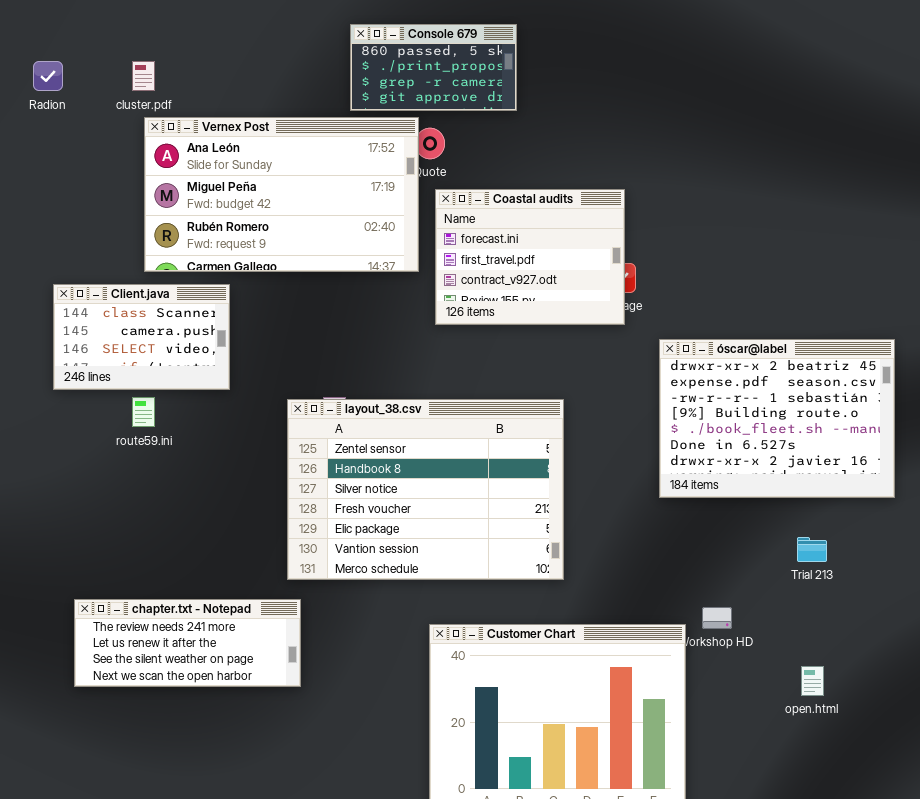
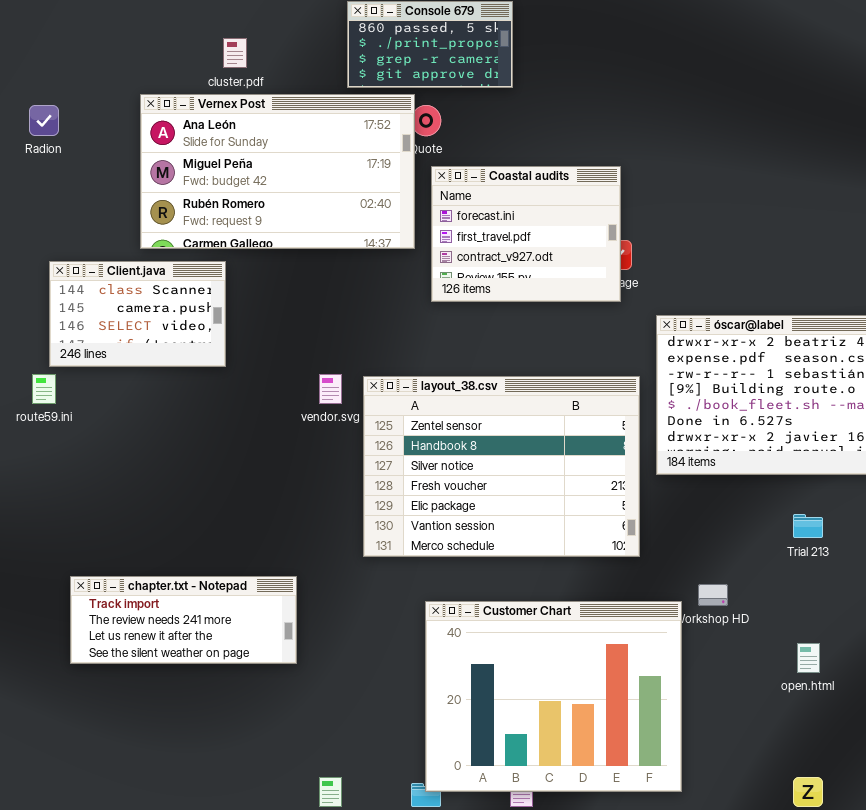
Radion: [33,61,63,91] -> [29,105,59,136], moved
cluster.pdf: [132,61,155,91] -> [223,38,247,68], moved
route59.ini: [132,397,155,427] -> [32,374,56,404], moved
layout_38.csv: [287,399,564,580] -> [363,376,640,557], moved
chapter.txt - Notepad: [74,599,301,687] -> [70,576,297,664], scrolled up 1 row

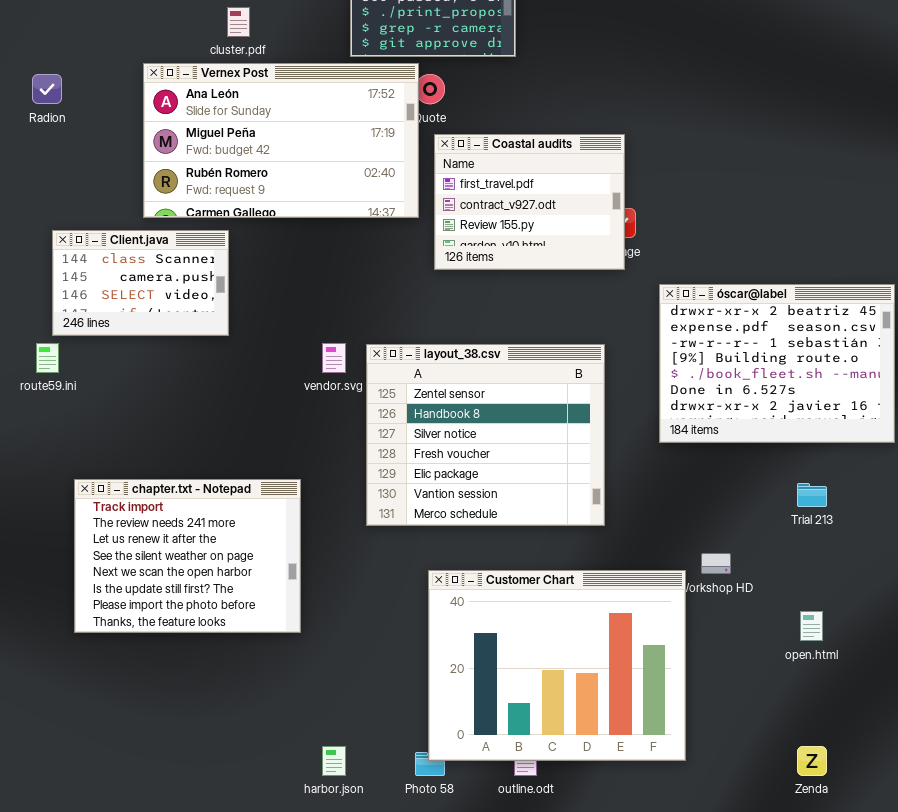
Coastal audits: [431,166,621,302] -> [434,134,625,270], scrolled down 1 row
layout_38.csv: [363,376,640,557] -> [366,344,605,526], resized
chapter.txt - Notepad: [70,576,297,664] -> [74,479,301,633], resized

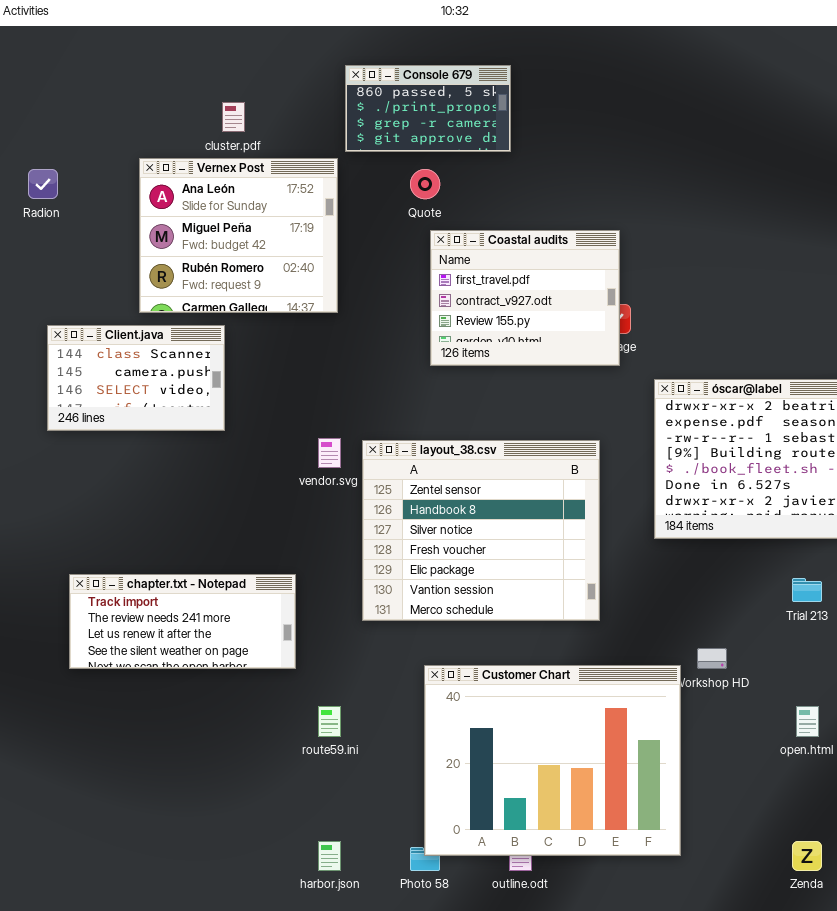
Vernex Post: [143,63,419,218] -> [139,158,338,313], resized
route59.ini: [36,343,59,373] -> [318,706,341,737], moved
chapter.txt - Notepad: [74,479,301,633] -> [69,574,296,669], resized

